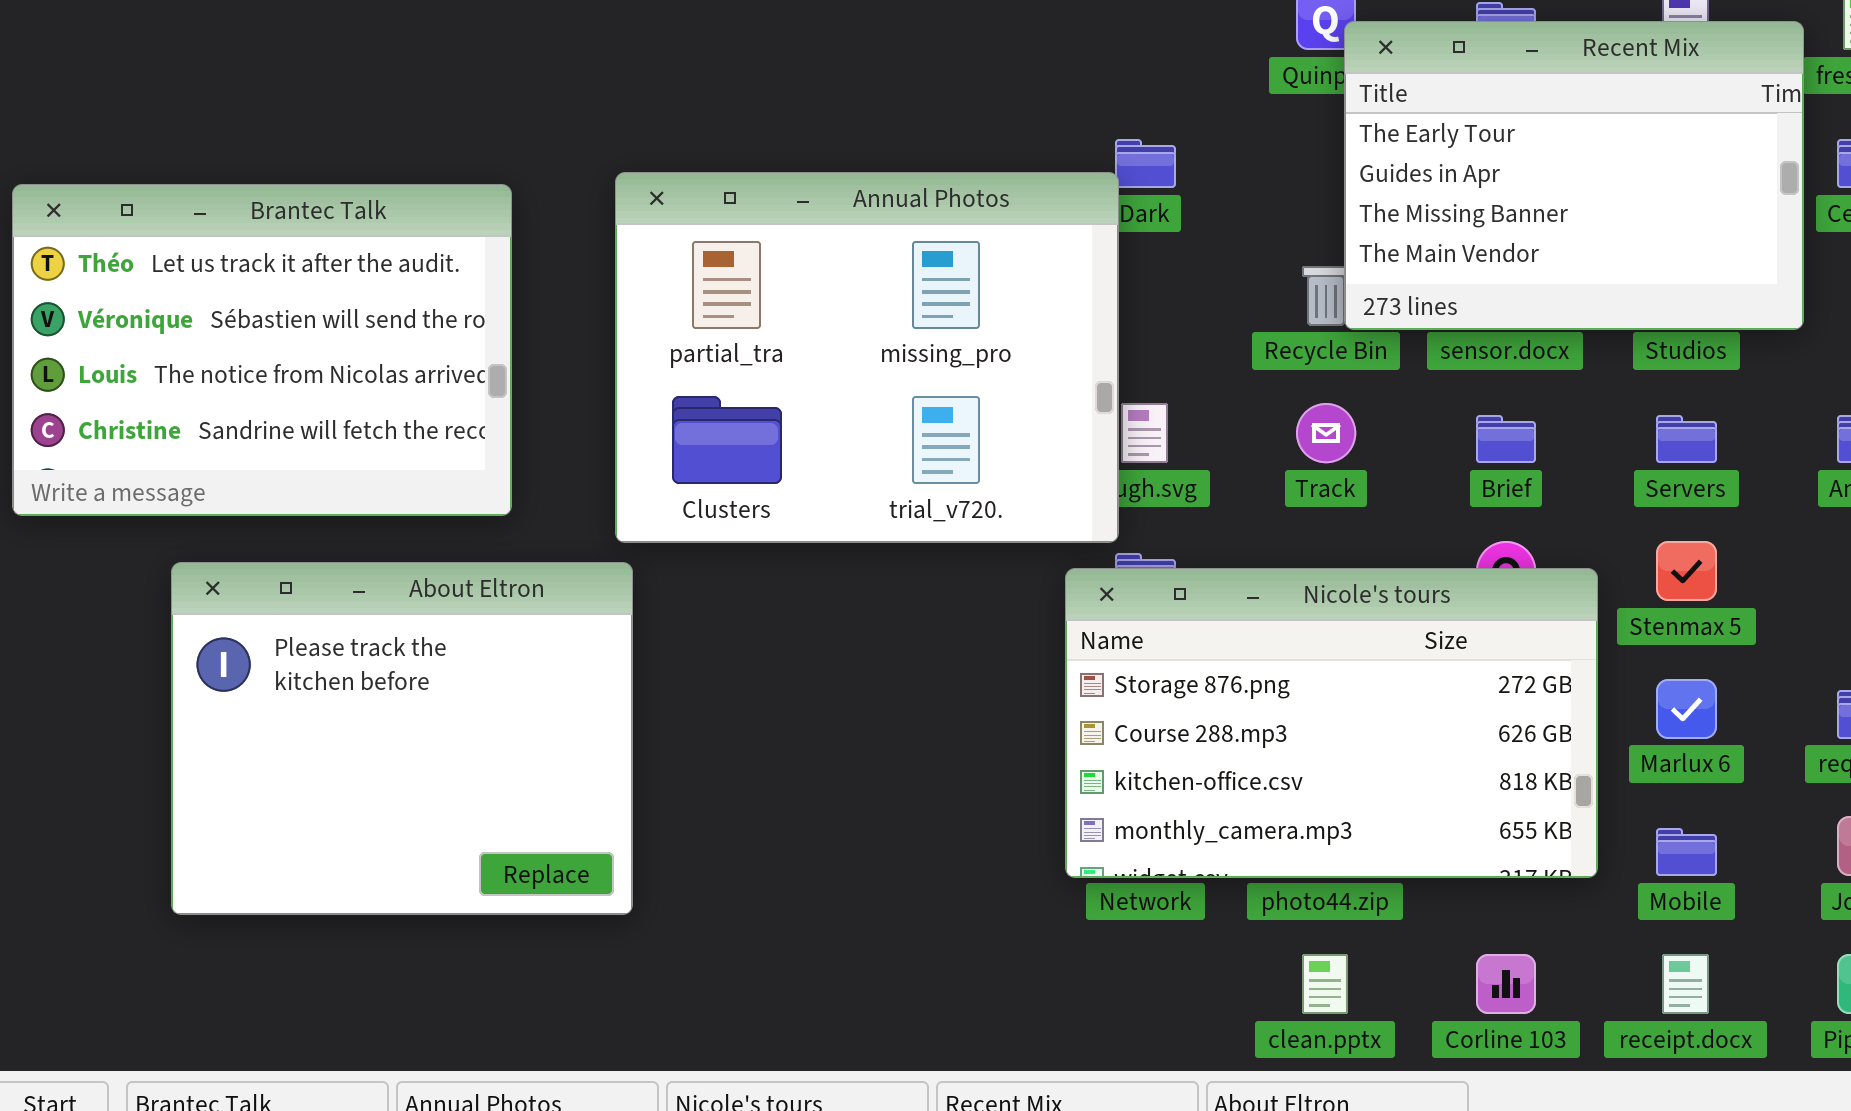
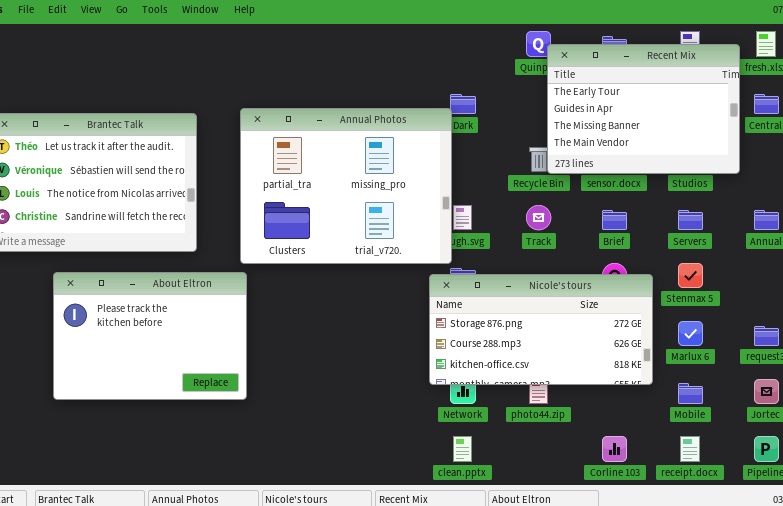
About Eltron: [171,562,633,915] -> [53,272,247,400], resized
Nicole's tours: [1065,568,1598,878] -> [429,274,653,385], resized
clean.pptx: [1302,954,1348,1014] -> [453,436,472,462], moved

